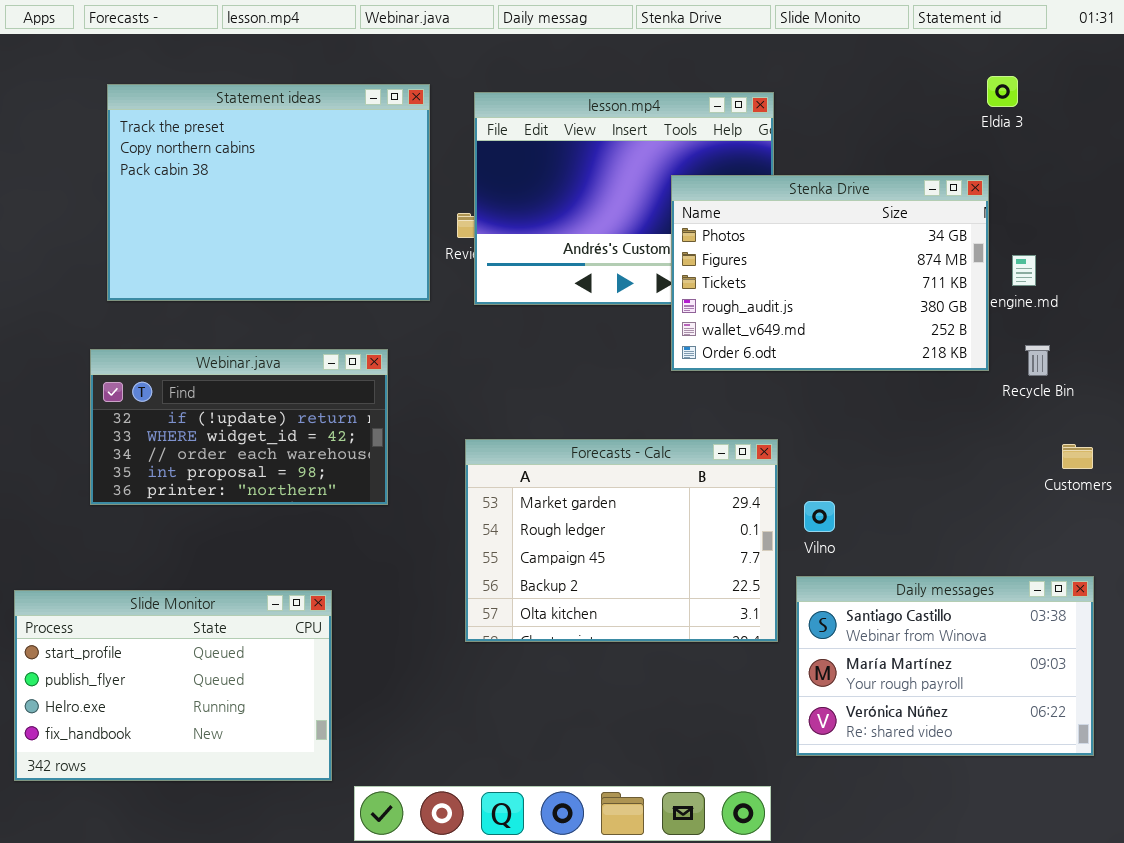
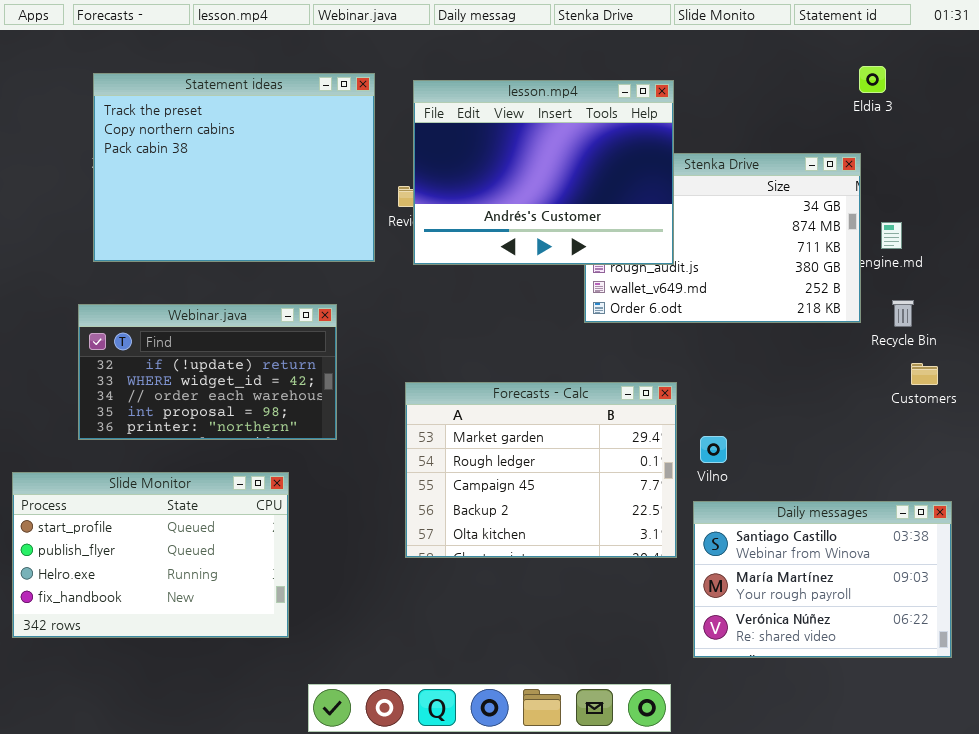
lesson.mp4: [474,92,774,305] -> [413,80,674,265], raised
Customers: [1062,444,1093,469] -> [911,363,938,385], moved
Slide Monitor: [14,590,332,781] -> [12,472,289,638], moved

